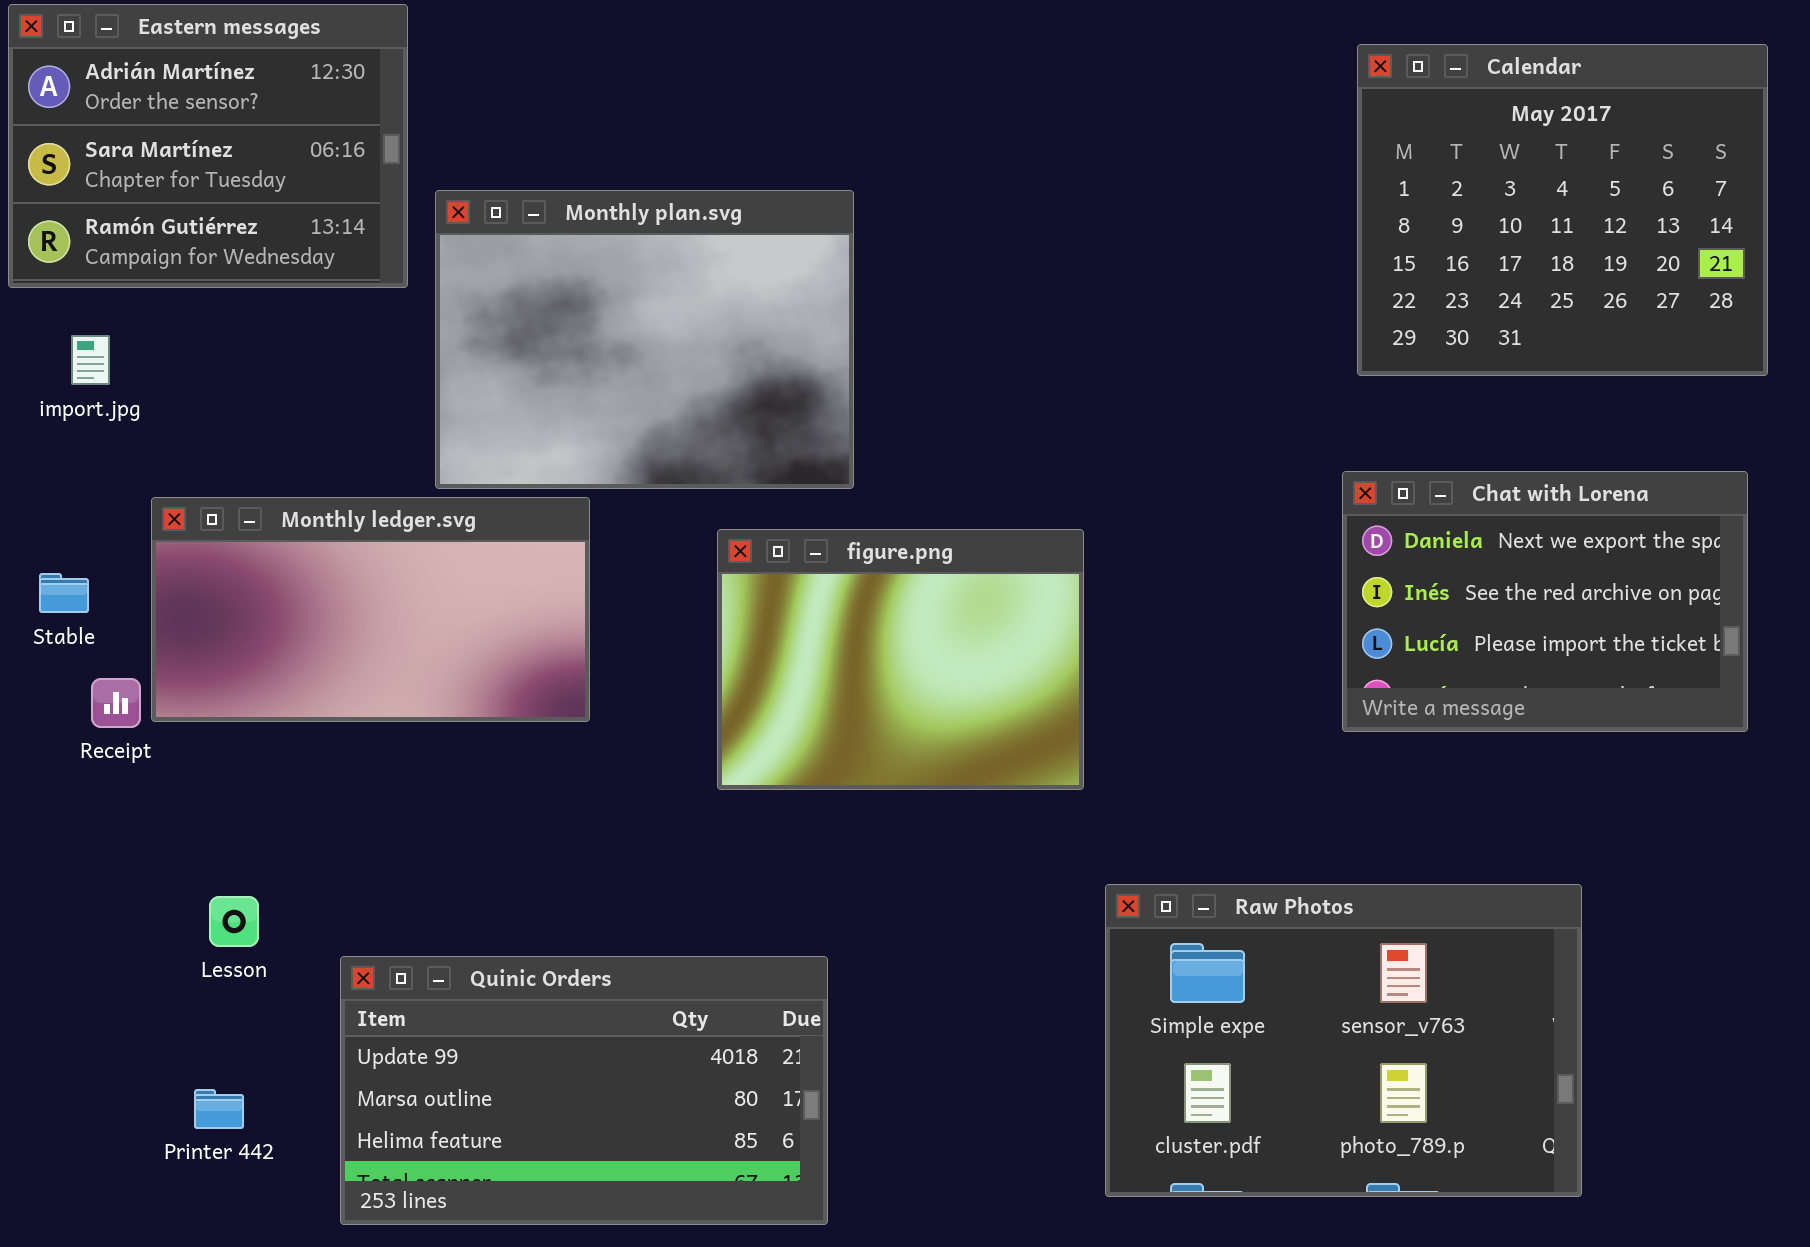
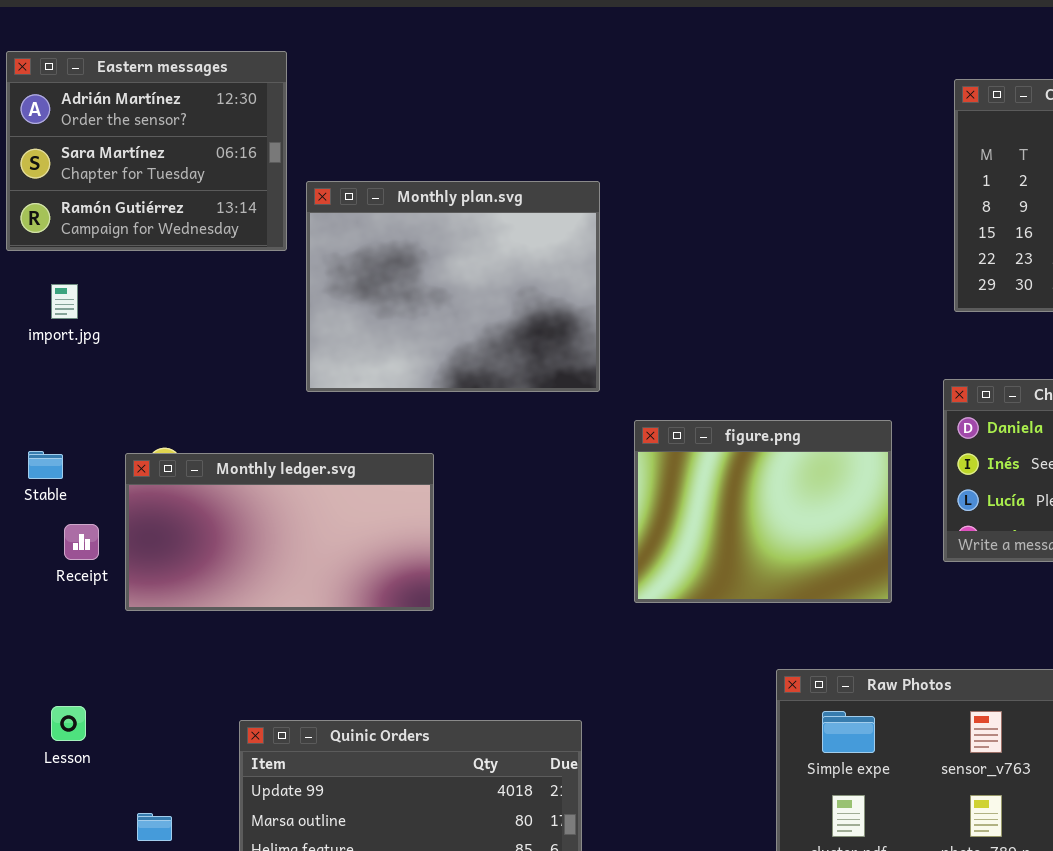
Monthly ledger.svg: [151,497,590,722] -> [125,453,434,611], moved
figure.png: [717,529,1084,790] -> [634,420,892,603], moved
Lesson: [209,896,259,947] -> [51,706,86,741], moved

